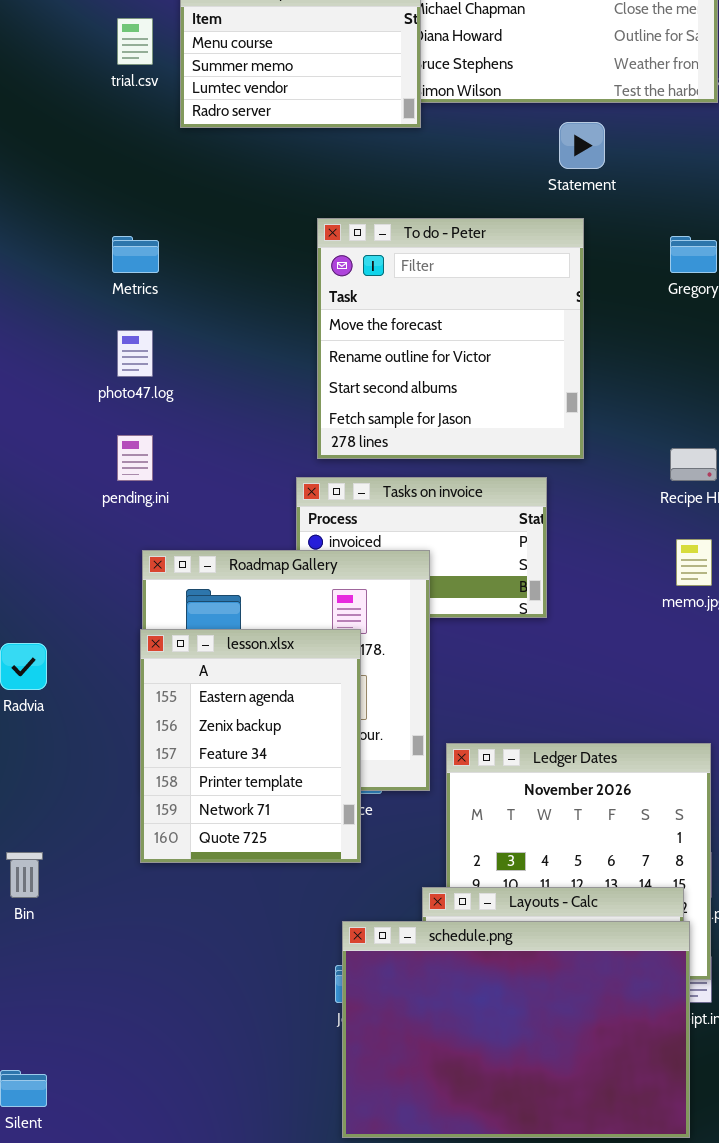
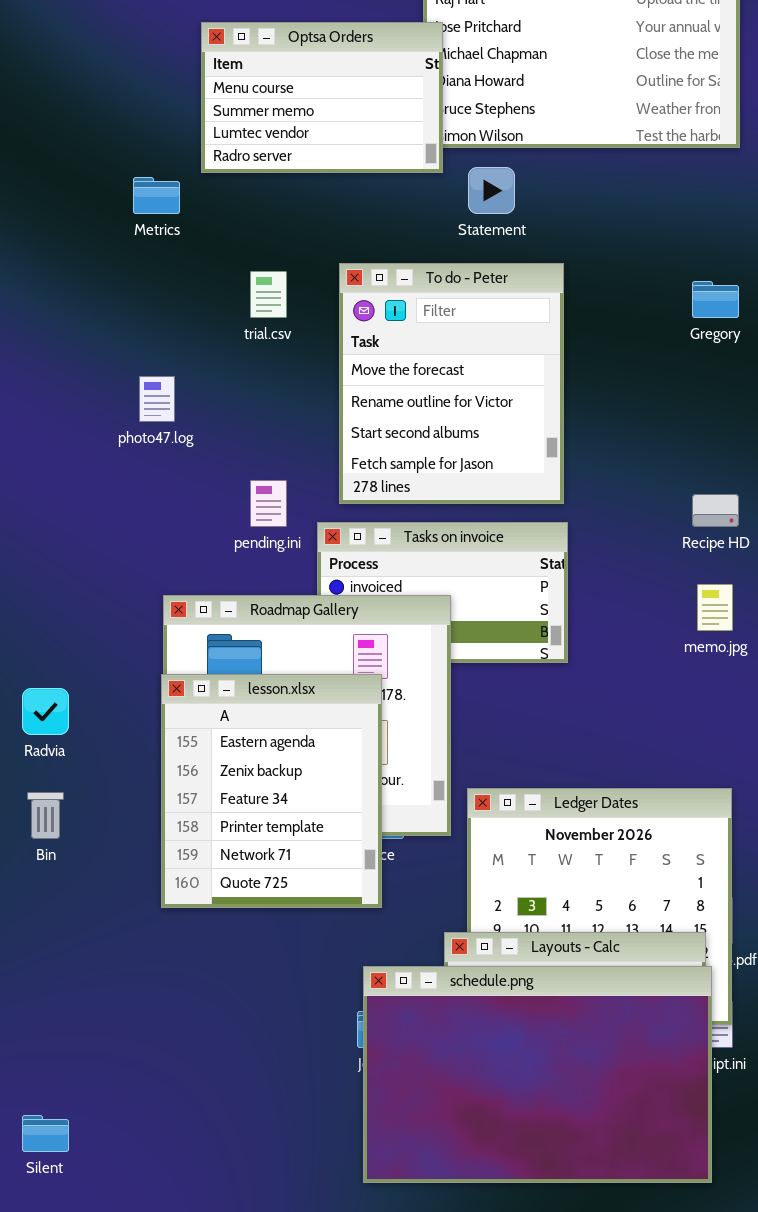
trial.csv: [117,18,153,65] -> [250,271,287,318], moved
Statement: [559,122,605,169] -> [468,167,515,214], moved
To do - Peter: [317,218,584,459] -> [339,263,564,504], resized
Metrics: [112,236,159,273] -> [133,177,180,214], moved
pending.ini: [117,435,153,481] -> [250,480,287,527], moved
Bin: [6,852,43,898] -> [27,792,64,839], moved

